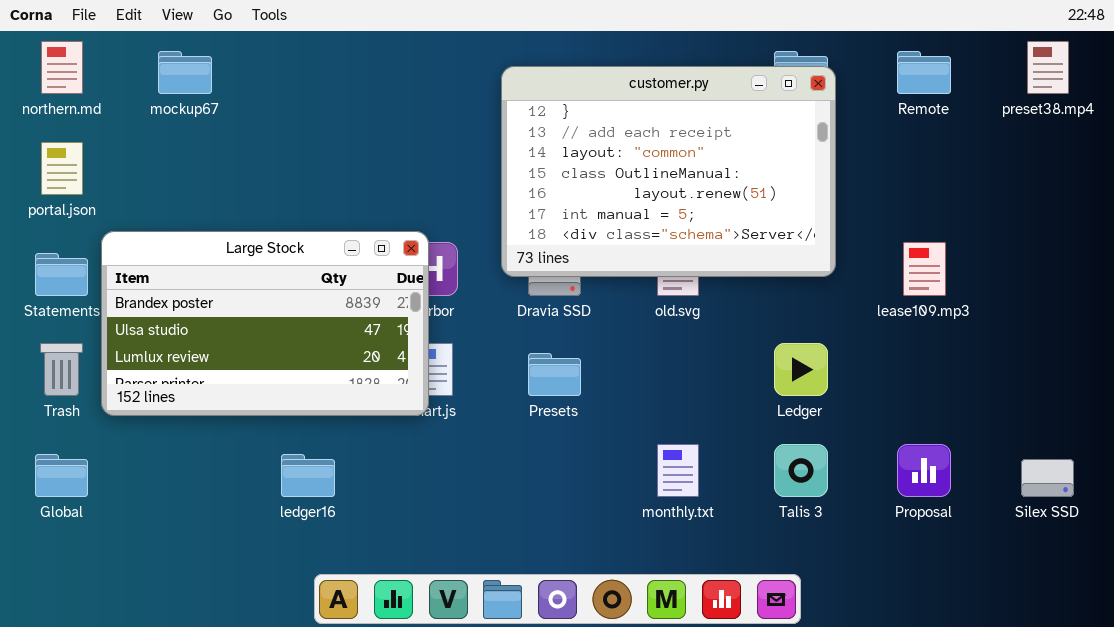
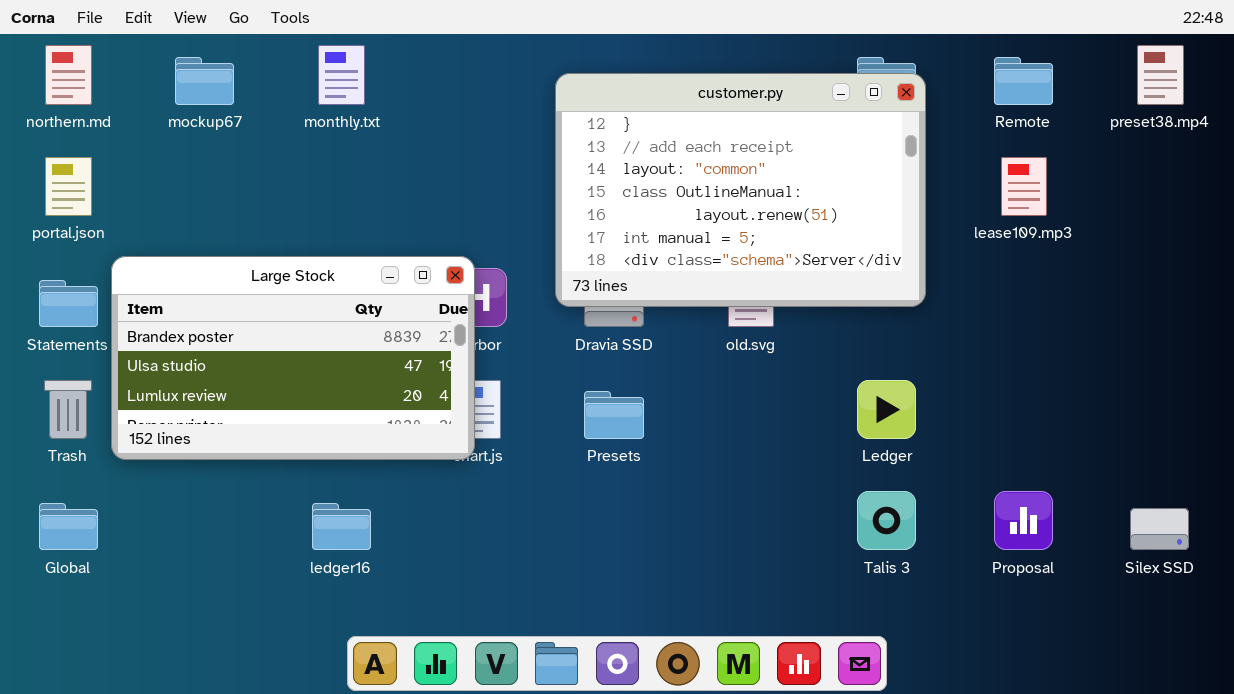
lease109.mp3: [903,242,946,296] -> [1001,157,1047,216], moved
monthly.txt: [657,444,699,497] -> [318,45,365,105], moved

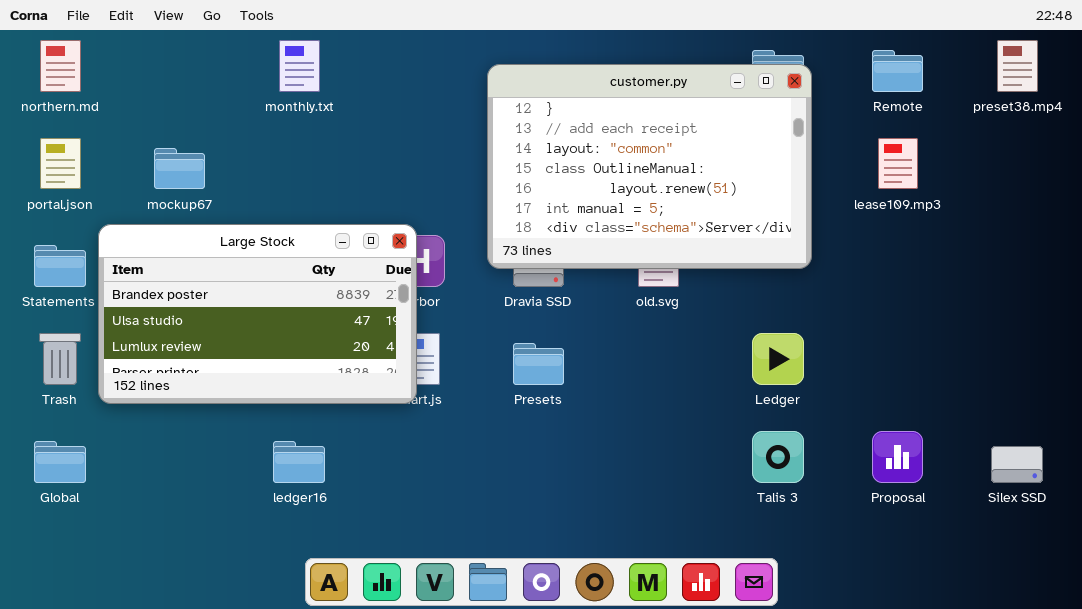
mockup67: [175,57,234,105] -> [154,148,205,189], moved

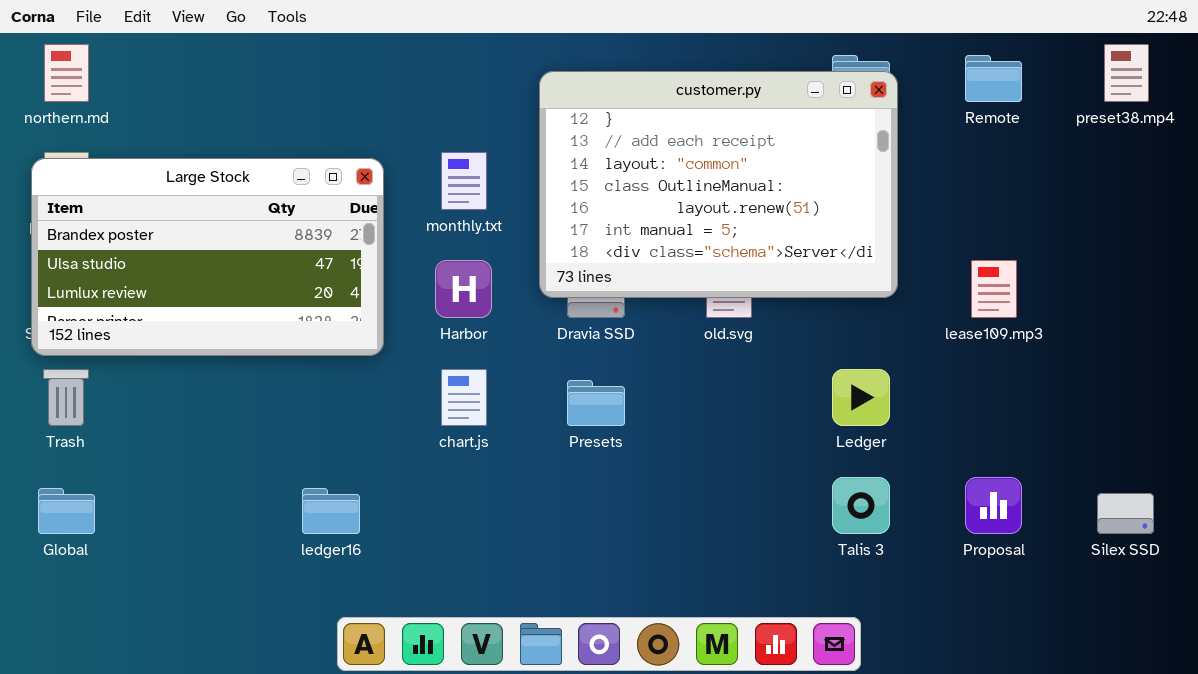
monthly.txt: [279,40,320,92] -> [441,152,487,210], moved
lease109.mp3: [878,138,918,189] -> [971,260,1017,318], moved
Large Stock: [98,224,417,404] -> [31,158,384,356], moved

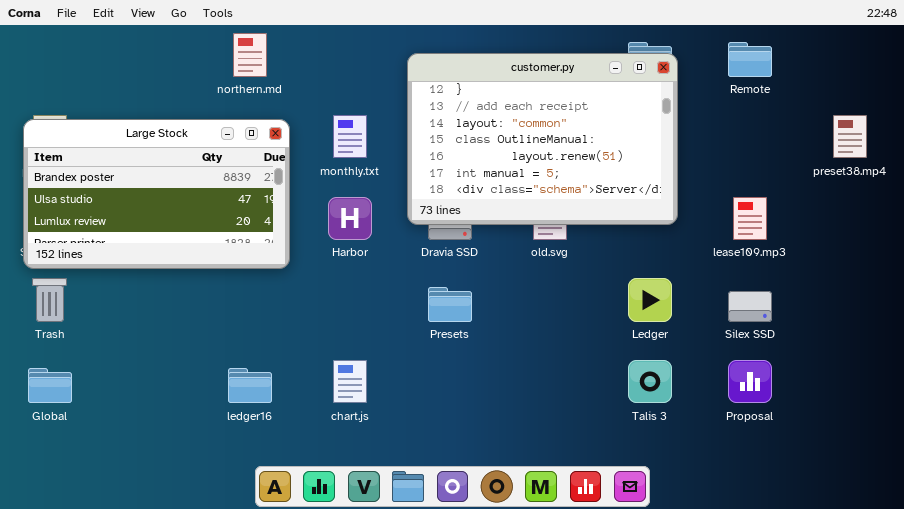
northern.md: [44,44,89,102] -> [233,33,267,77], moved
preset38.mp4: [1104,44,1149,102] -> [833,115,867,158], moved
chart.js: [441,369,487,426] -> [333,360,367,403], moved
Silex SSD: [1097,493,1154,534] -> [728,291,772,322], moved

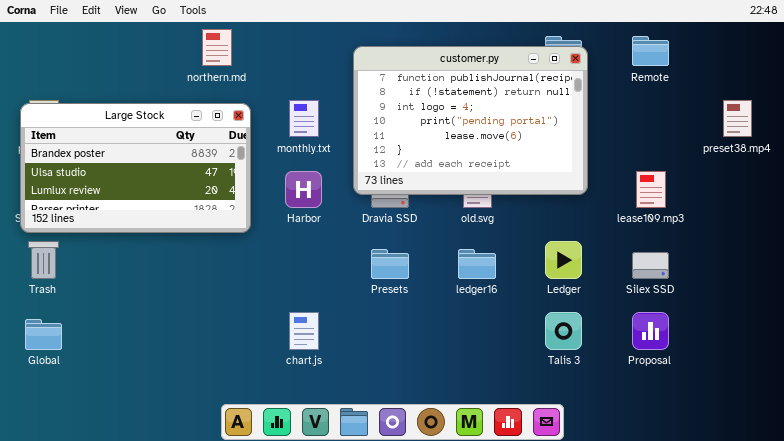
customer.py: [407,53,678,225] -> [353,46,588,195], scrolled up 5 rows
ledger16: [228,368,272,403] -> [458,249,496,279], moved

